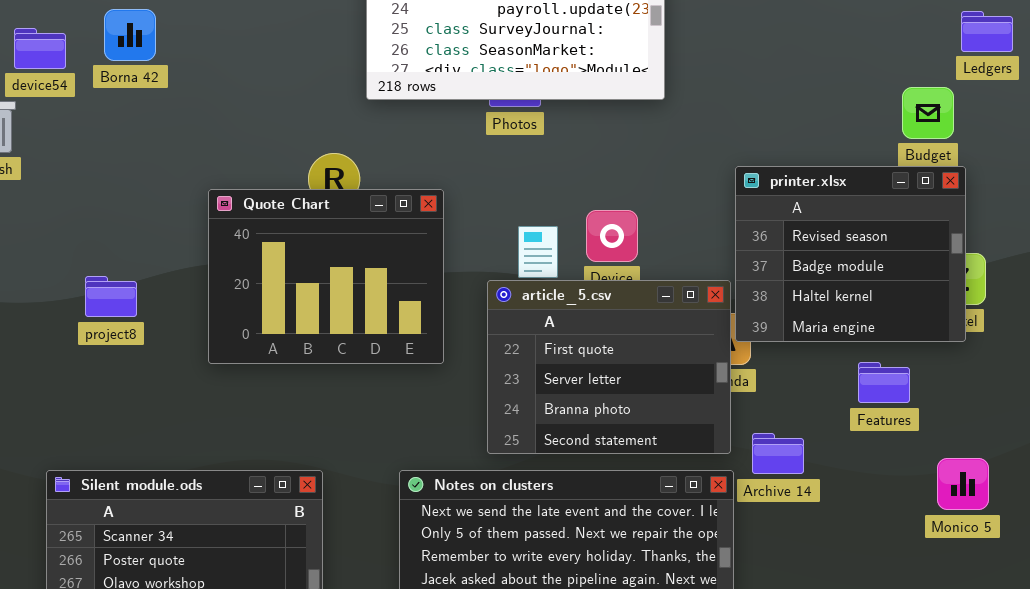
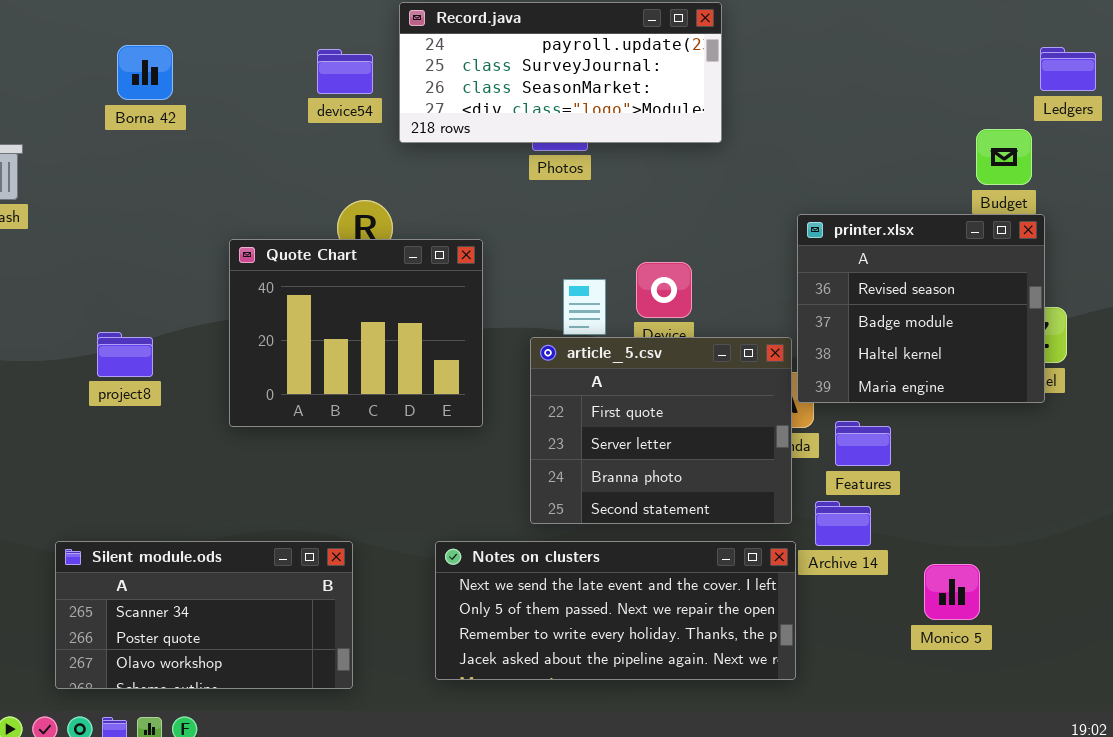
device54: [14,28,66,69] -> [317,49,373,94], moved
Features: [858,362,910,403] -> [835,421,891,466], moved
Monico 5: [937,458,989,510] -> [924,564,980,620], moved

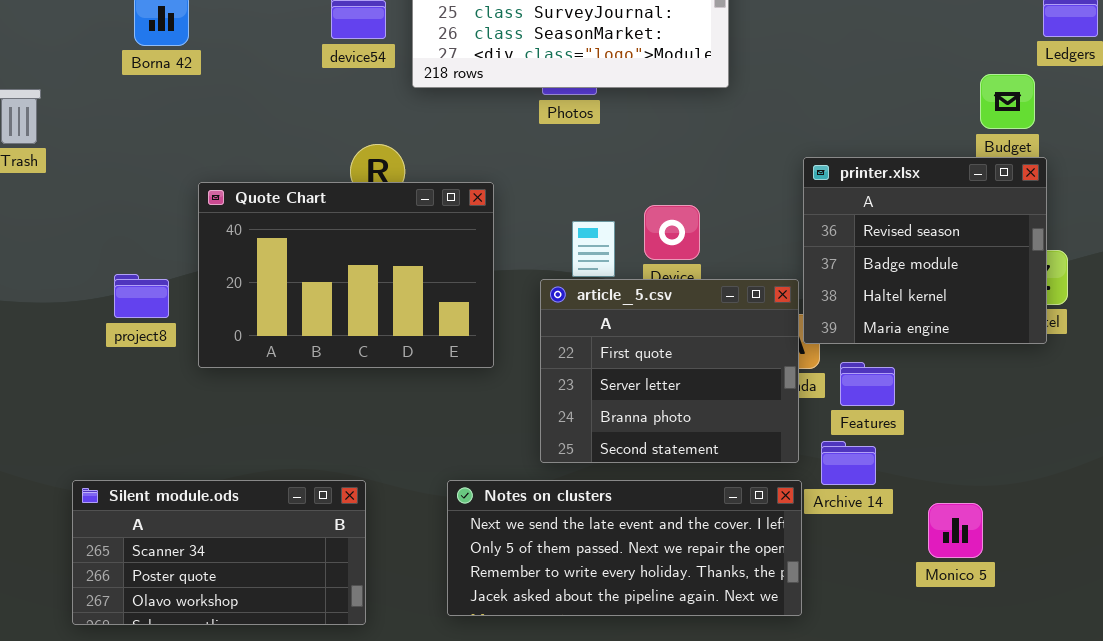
Quote Chart: [229,239,483,427] -> [198,182,494,368], resized

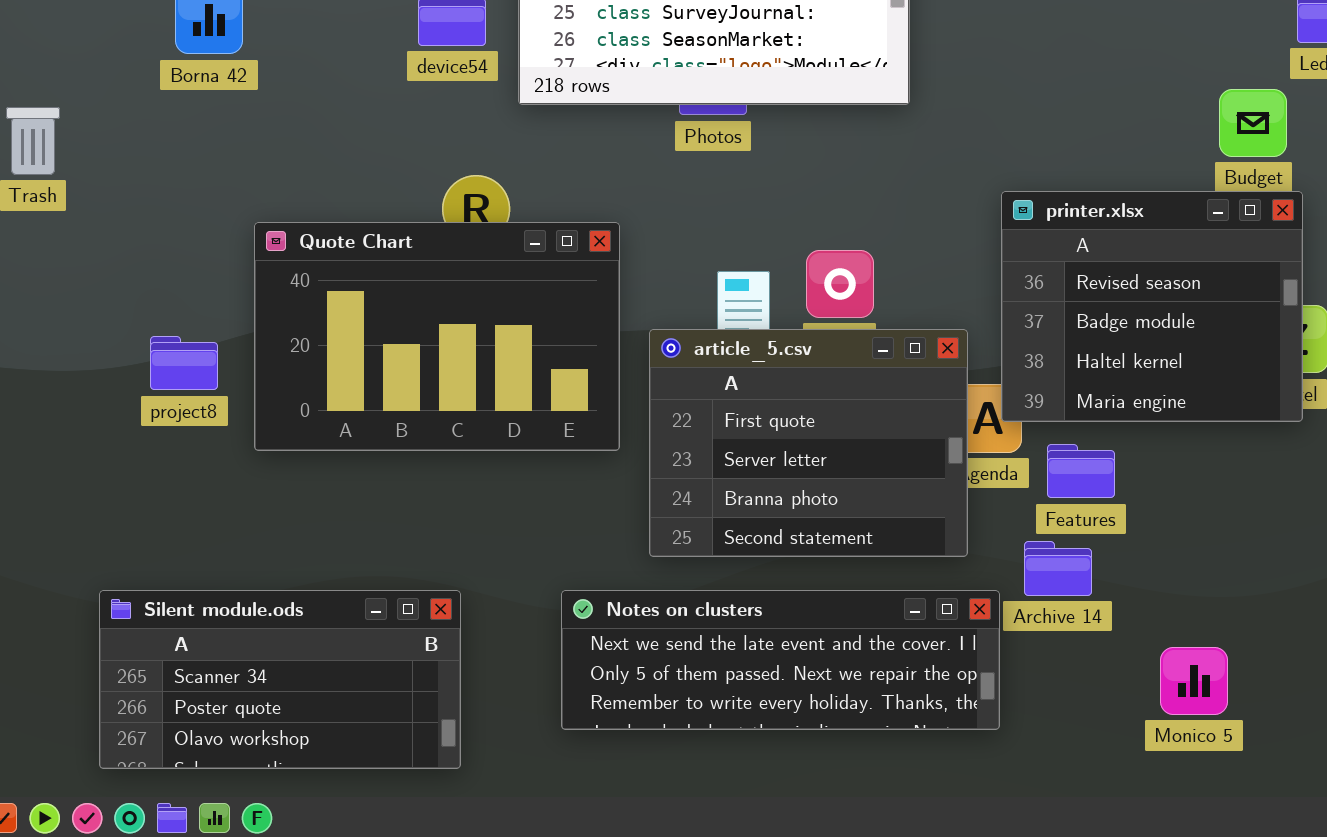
article_5.csv: [540,279,799,463] -> [649,329,968,557], moved
Notes on clusters: [447,480,802,616] -> [561,590,1000,730], resized
Monico 5: [928,503,983,558] -> [1160,647,1228,715], moved

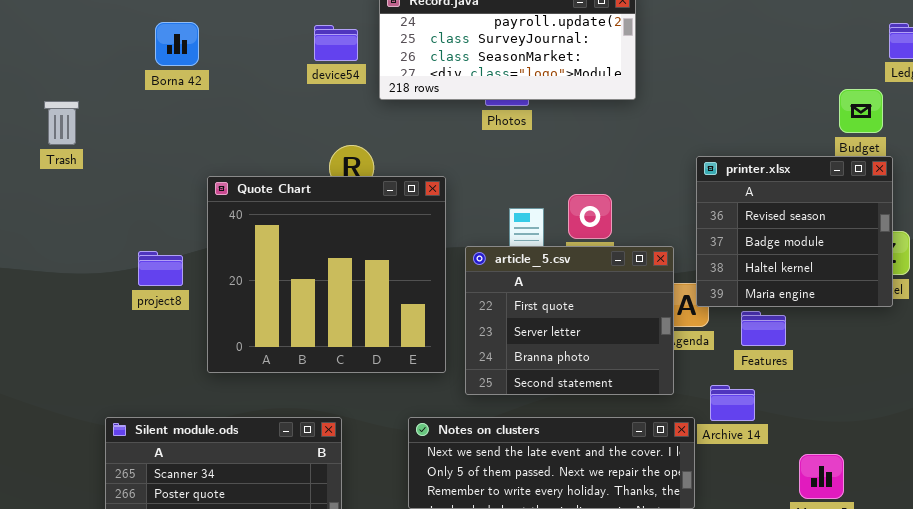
Quote Chart: [254,222,620,451] -> [207,176,446,373], resized
Features: [1047,444,1115,498] -> [741,311,786,346], moved

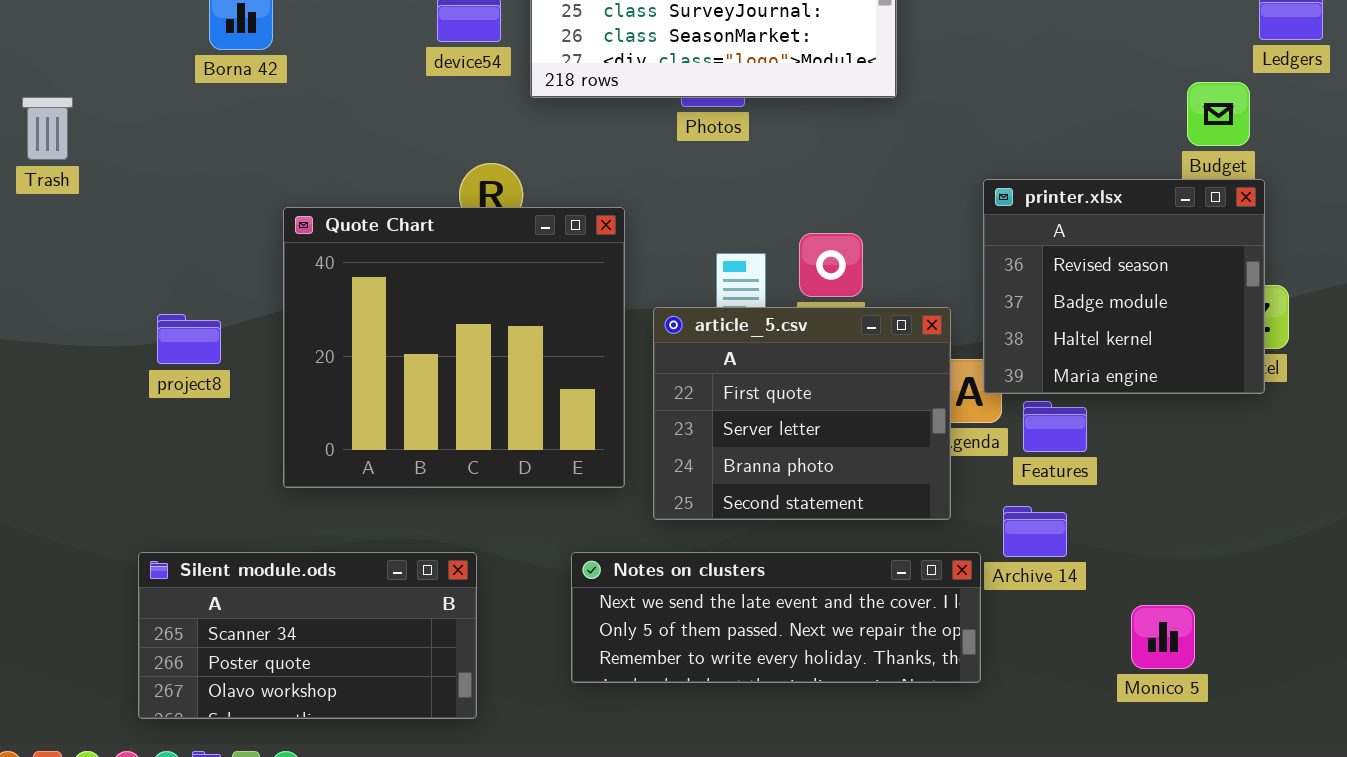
Trash: [44,101,79,145] -> [22,97,73,160], moved
project8: [138,251,183,286] -> [157,314,221,364], moved
Features: [741,311,786,346] -> [1023,401,1087,452], moved

